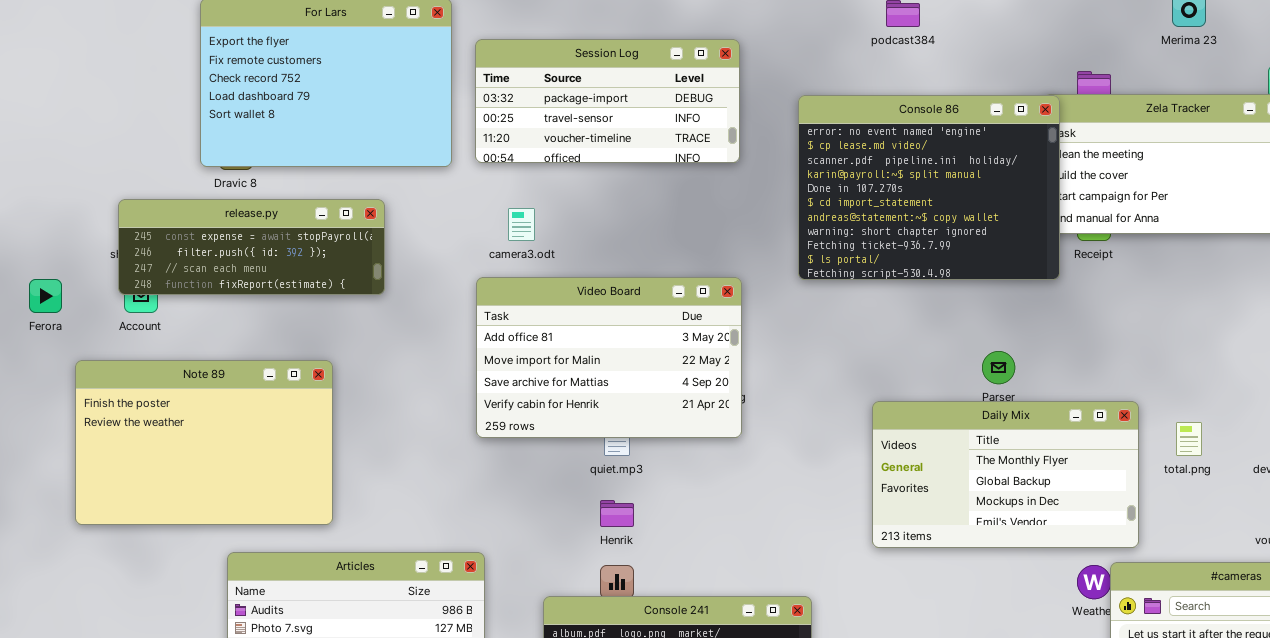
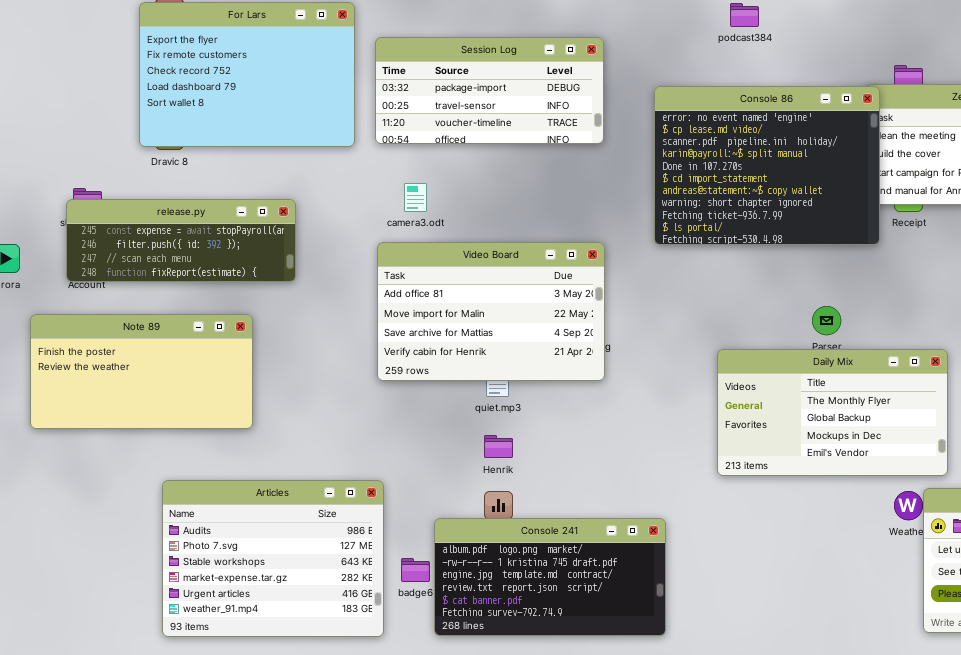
release.py: [118,199,385,295] -> [66,199,296,282], moved
Note 89: [75,360,333,525] -> [30,314,253,429], resized

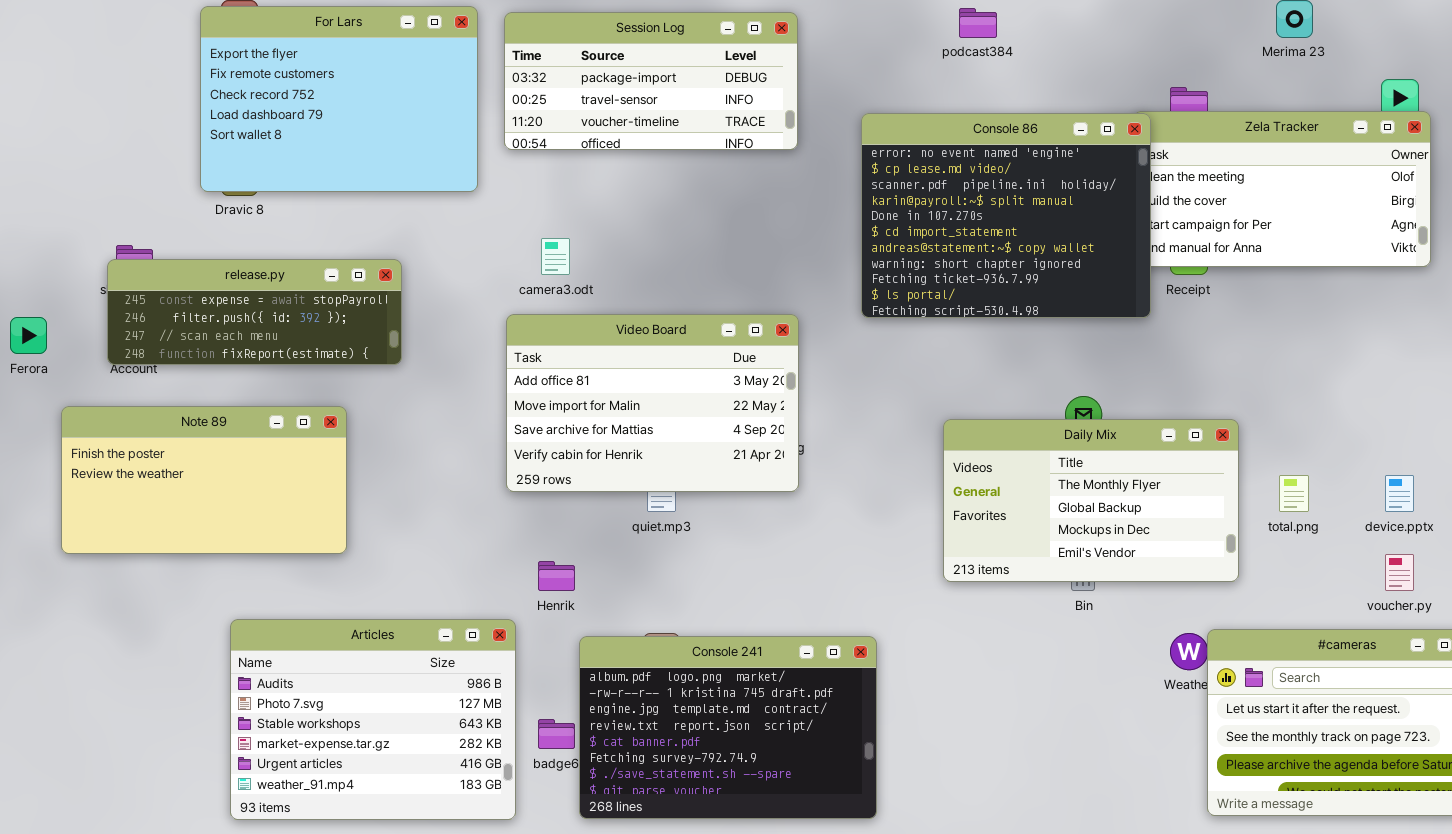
Session Log: [375,37,604,144] -> [504,12,798,150], moved
Daily Mix: [717,349,948,476] -> [943,419,1239,582], moved
Henrik: [484,435,513,458] -> [538,561,575,591], moved
Console 241: [434,518,666,636] -> [579,636,877,819], resized

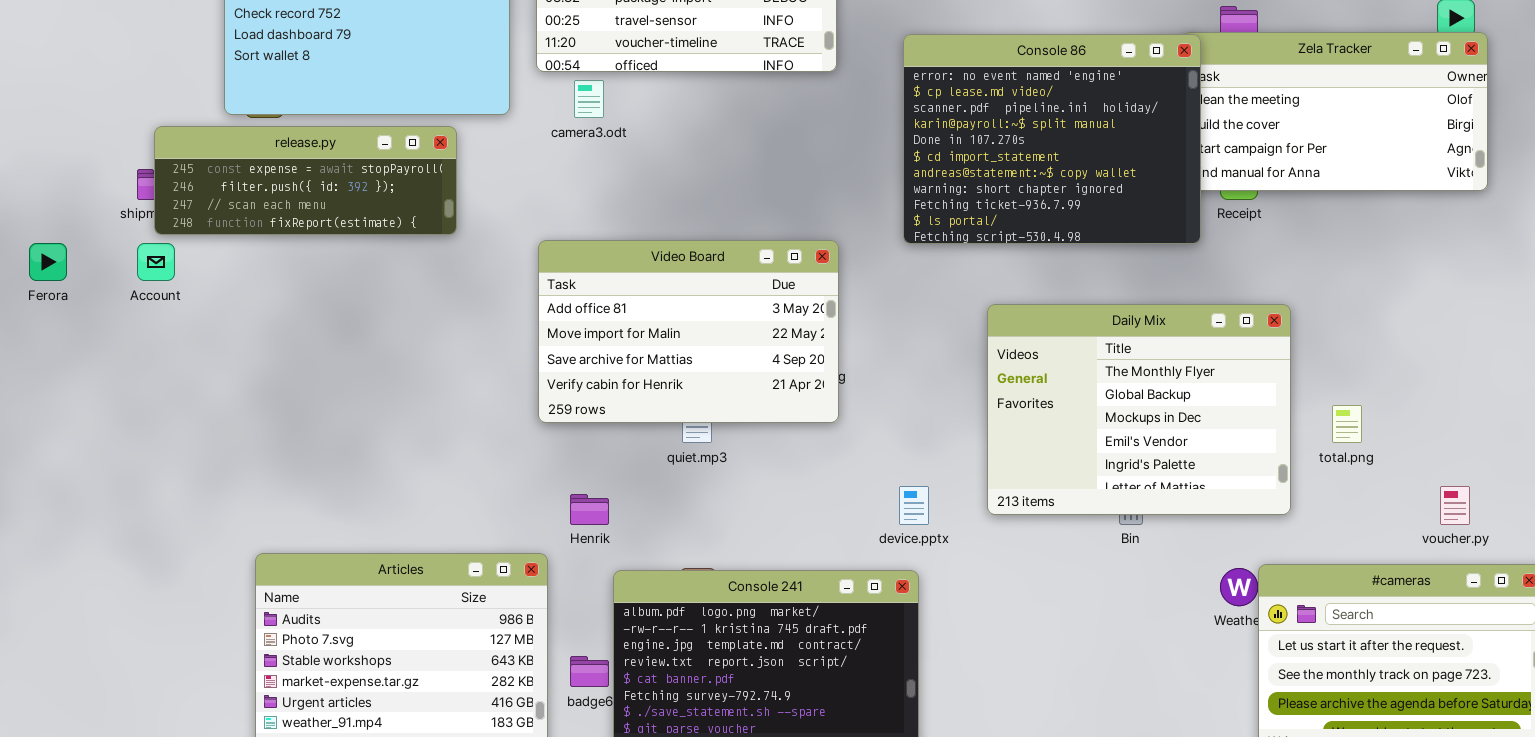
camera3.odt: [541,238,570,275] -> [574,80,604,118], moved
release.py: [107,259,402,365] -> [154,126,457,235], moved
Note 89: [61,406,347,554] -> none, closed
Daily Mix: [943,419,1239,582] -> [987,304,1291,515], resized
device.pptx: [1385,475,1414,512] -> [899,486,929,525], moved

